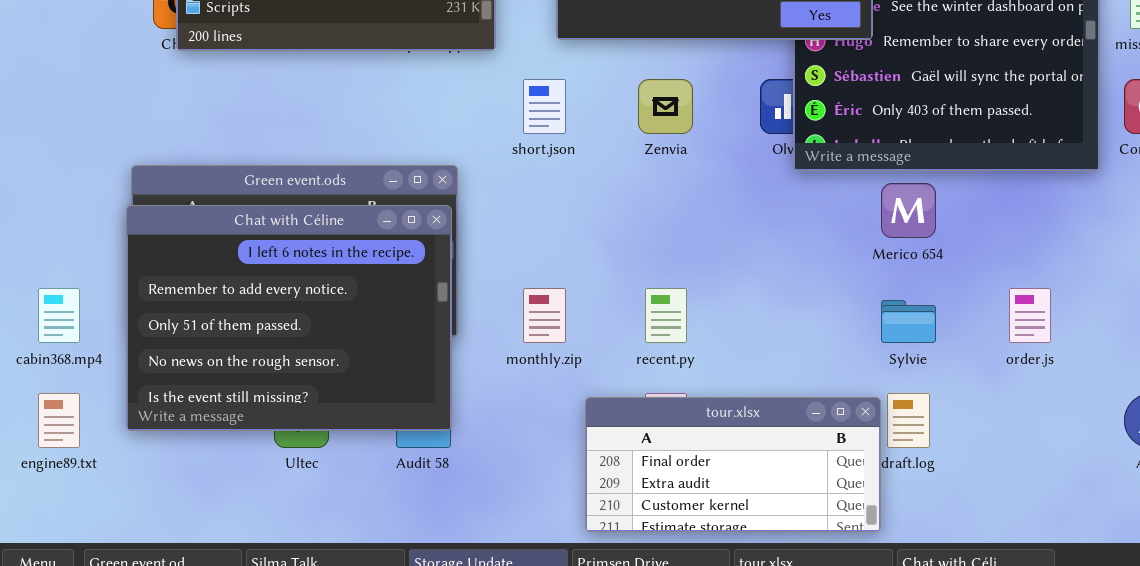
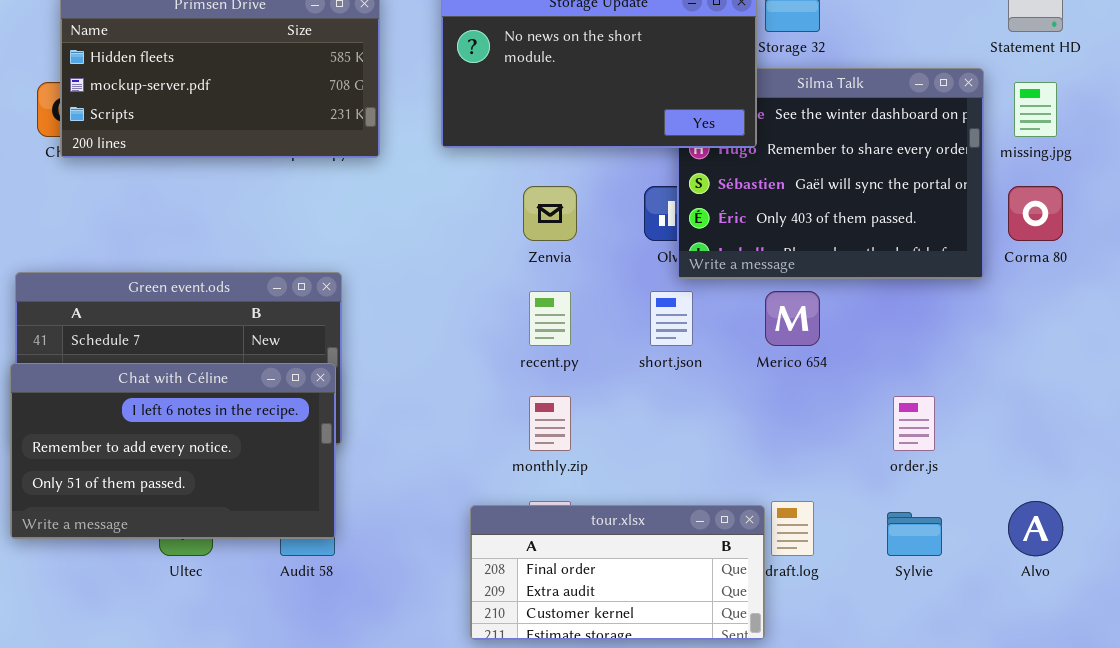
short.json: [523,79,566,134] -> [650,291,693,346], moved
Chat with Céline: [126,205,452,431] -> [10,363,336,539], resized
monthly.zip: [523,288,566,343] -> [529,396,571,451], moved
recent.py: [645,288,687,343] -> [529,291,571,346], moved
Sylvie: [881,300,936,343] -> [887,512,942,556], moved

